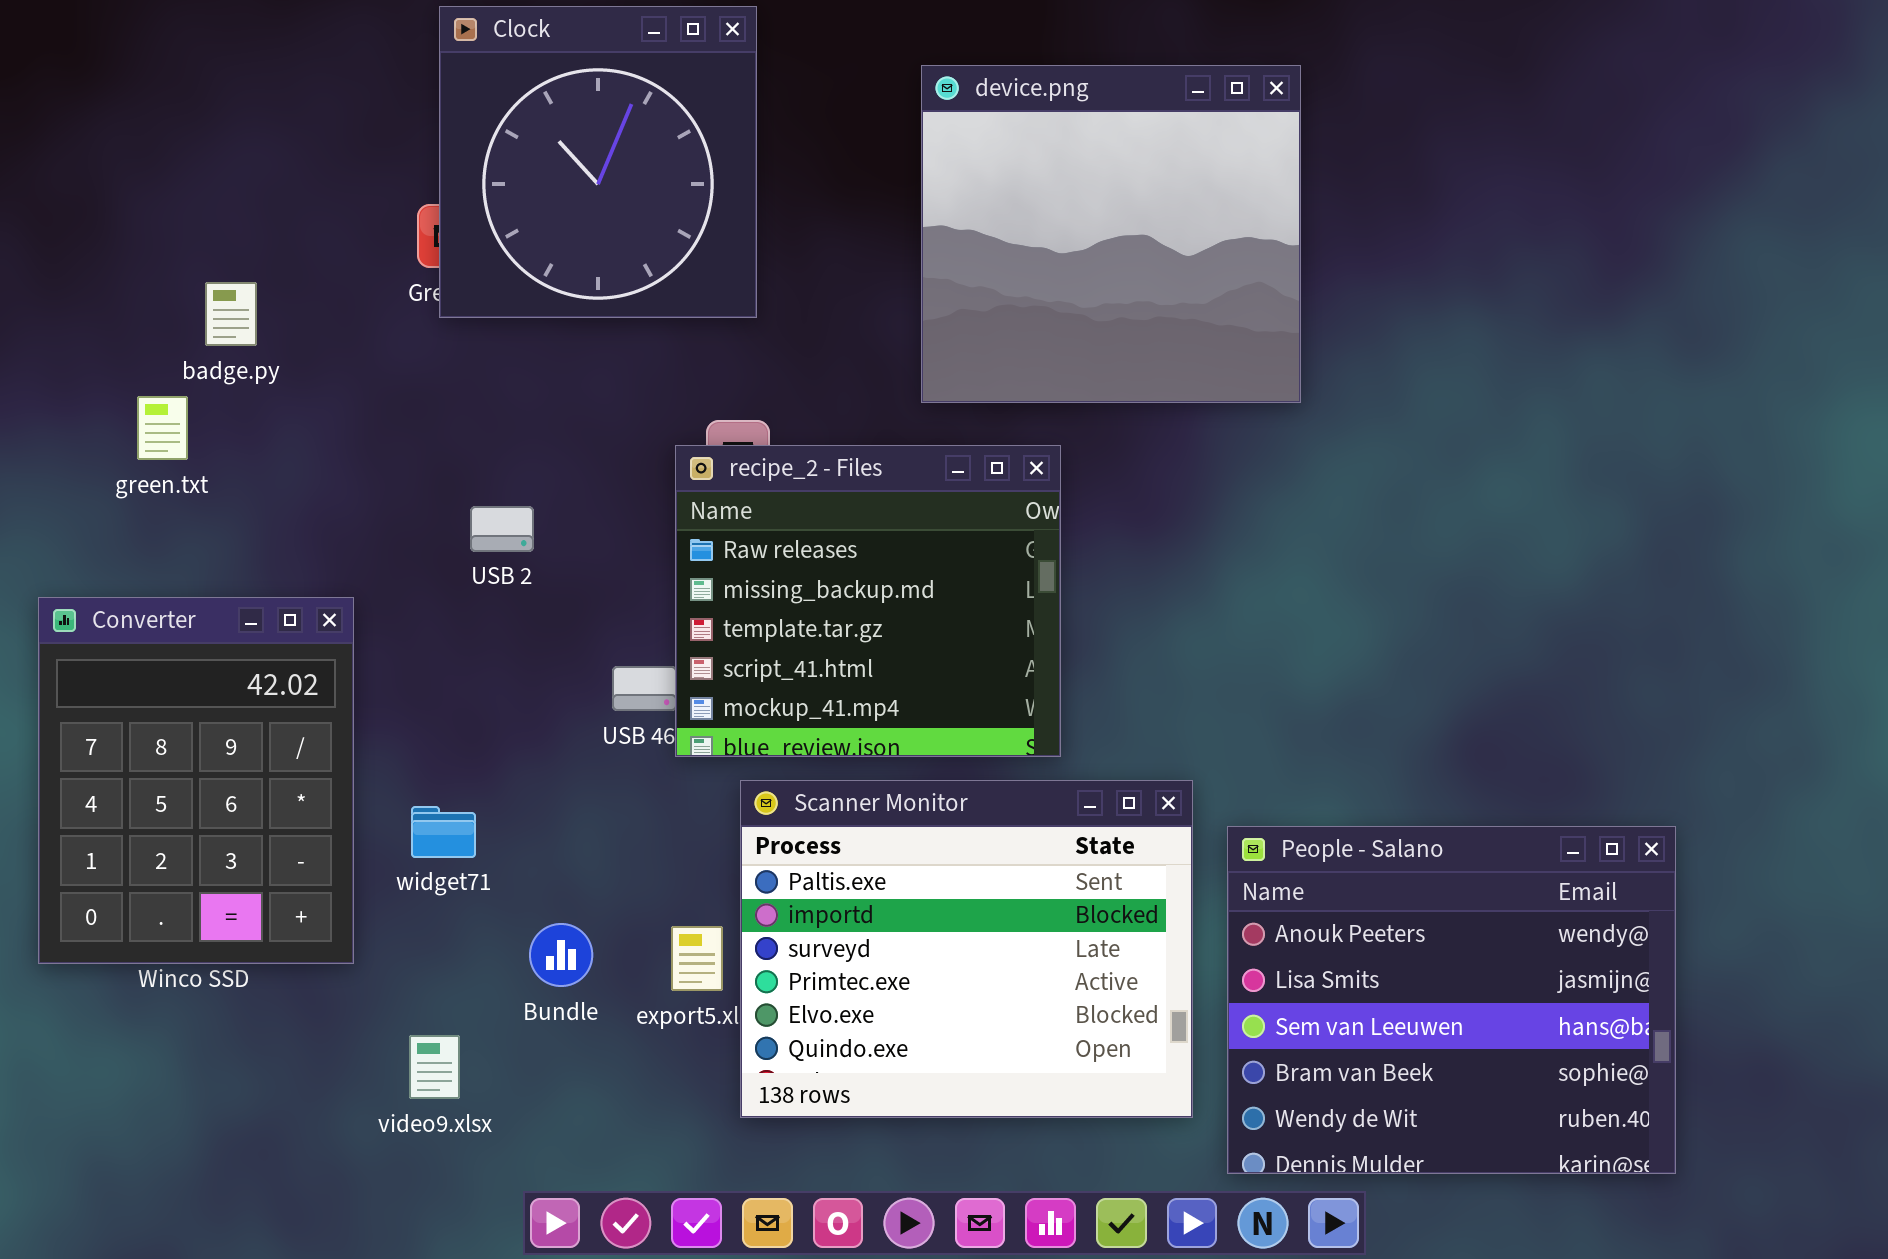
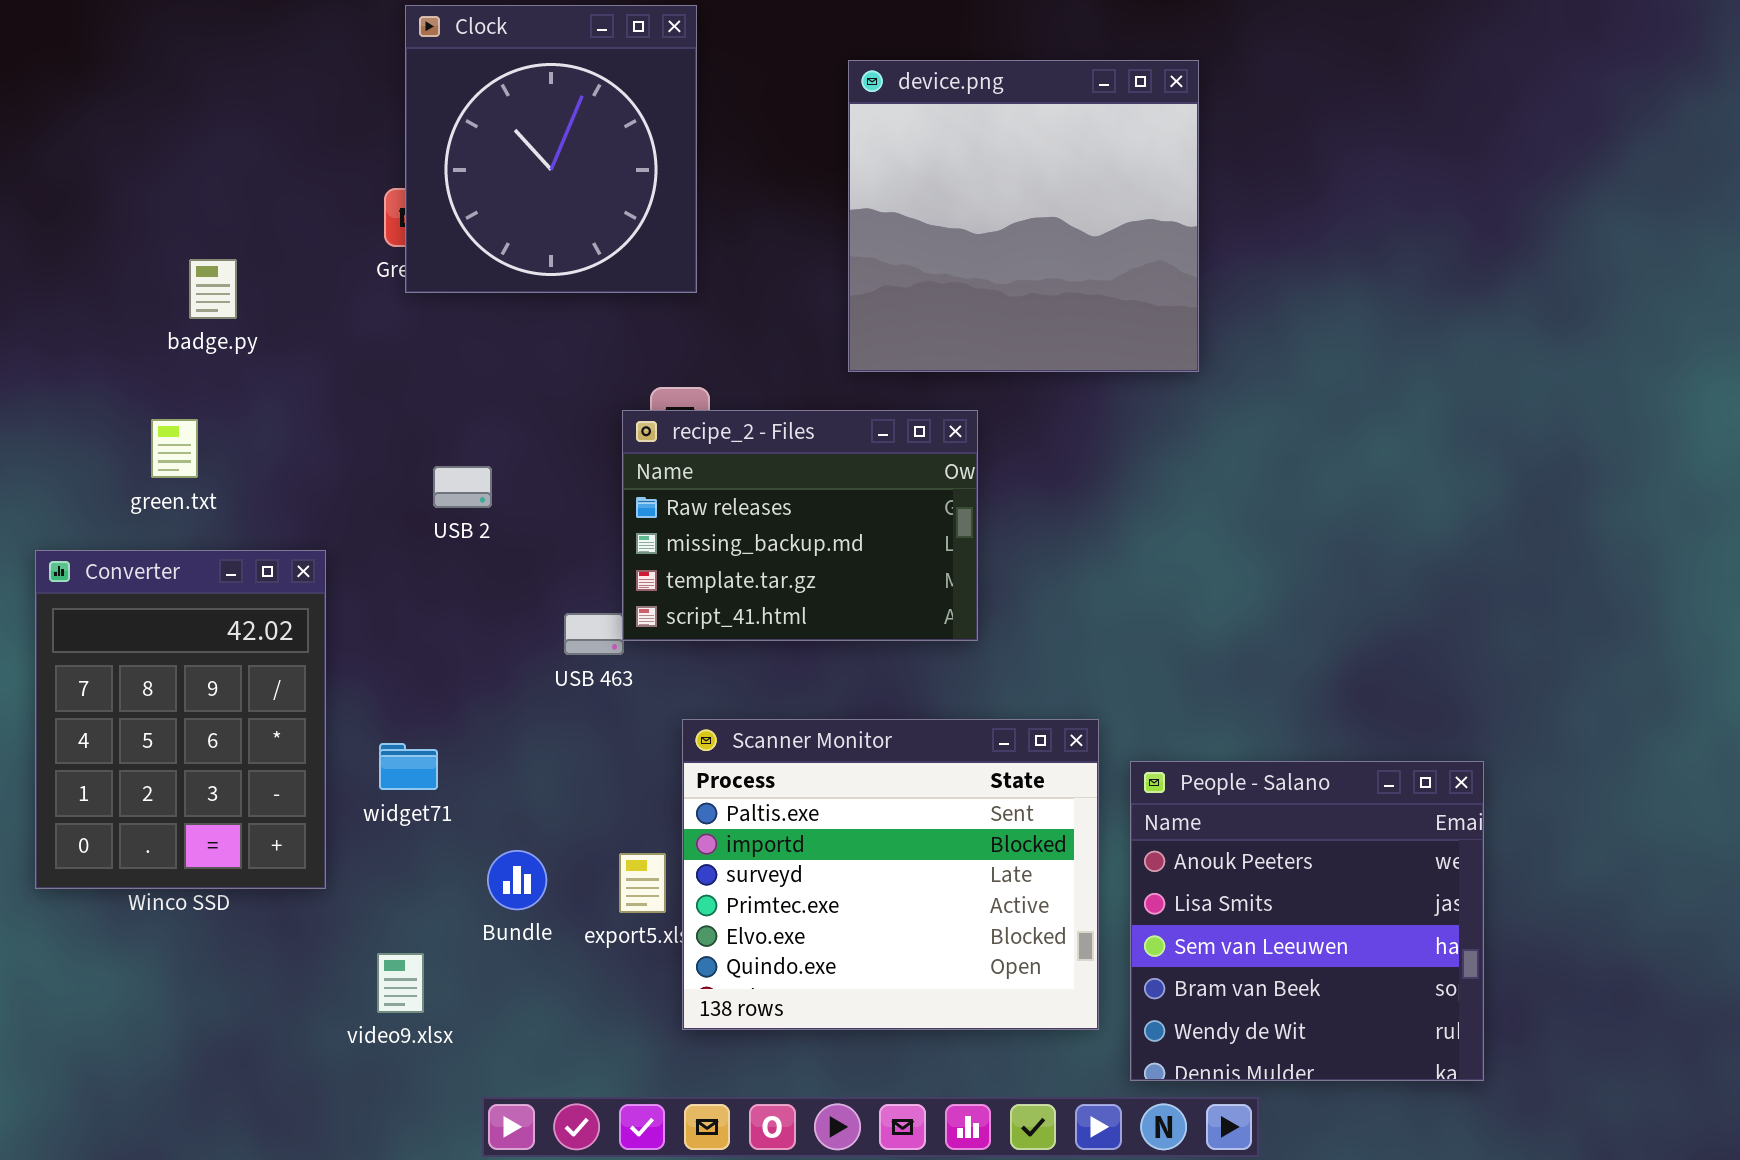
green.txt: [137,396,188,460] -> [151,419,198,478], moved
recipe_2 - Files: [675,445,1061,757] -> [622,410,978,641], resized
People - Salano: [1227,826,1676,1174] -> [1130,761,1484,1081], resized

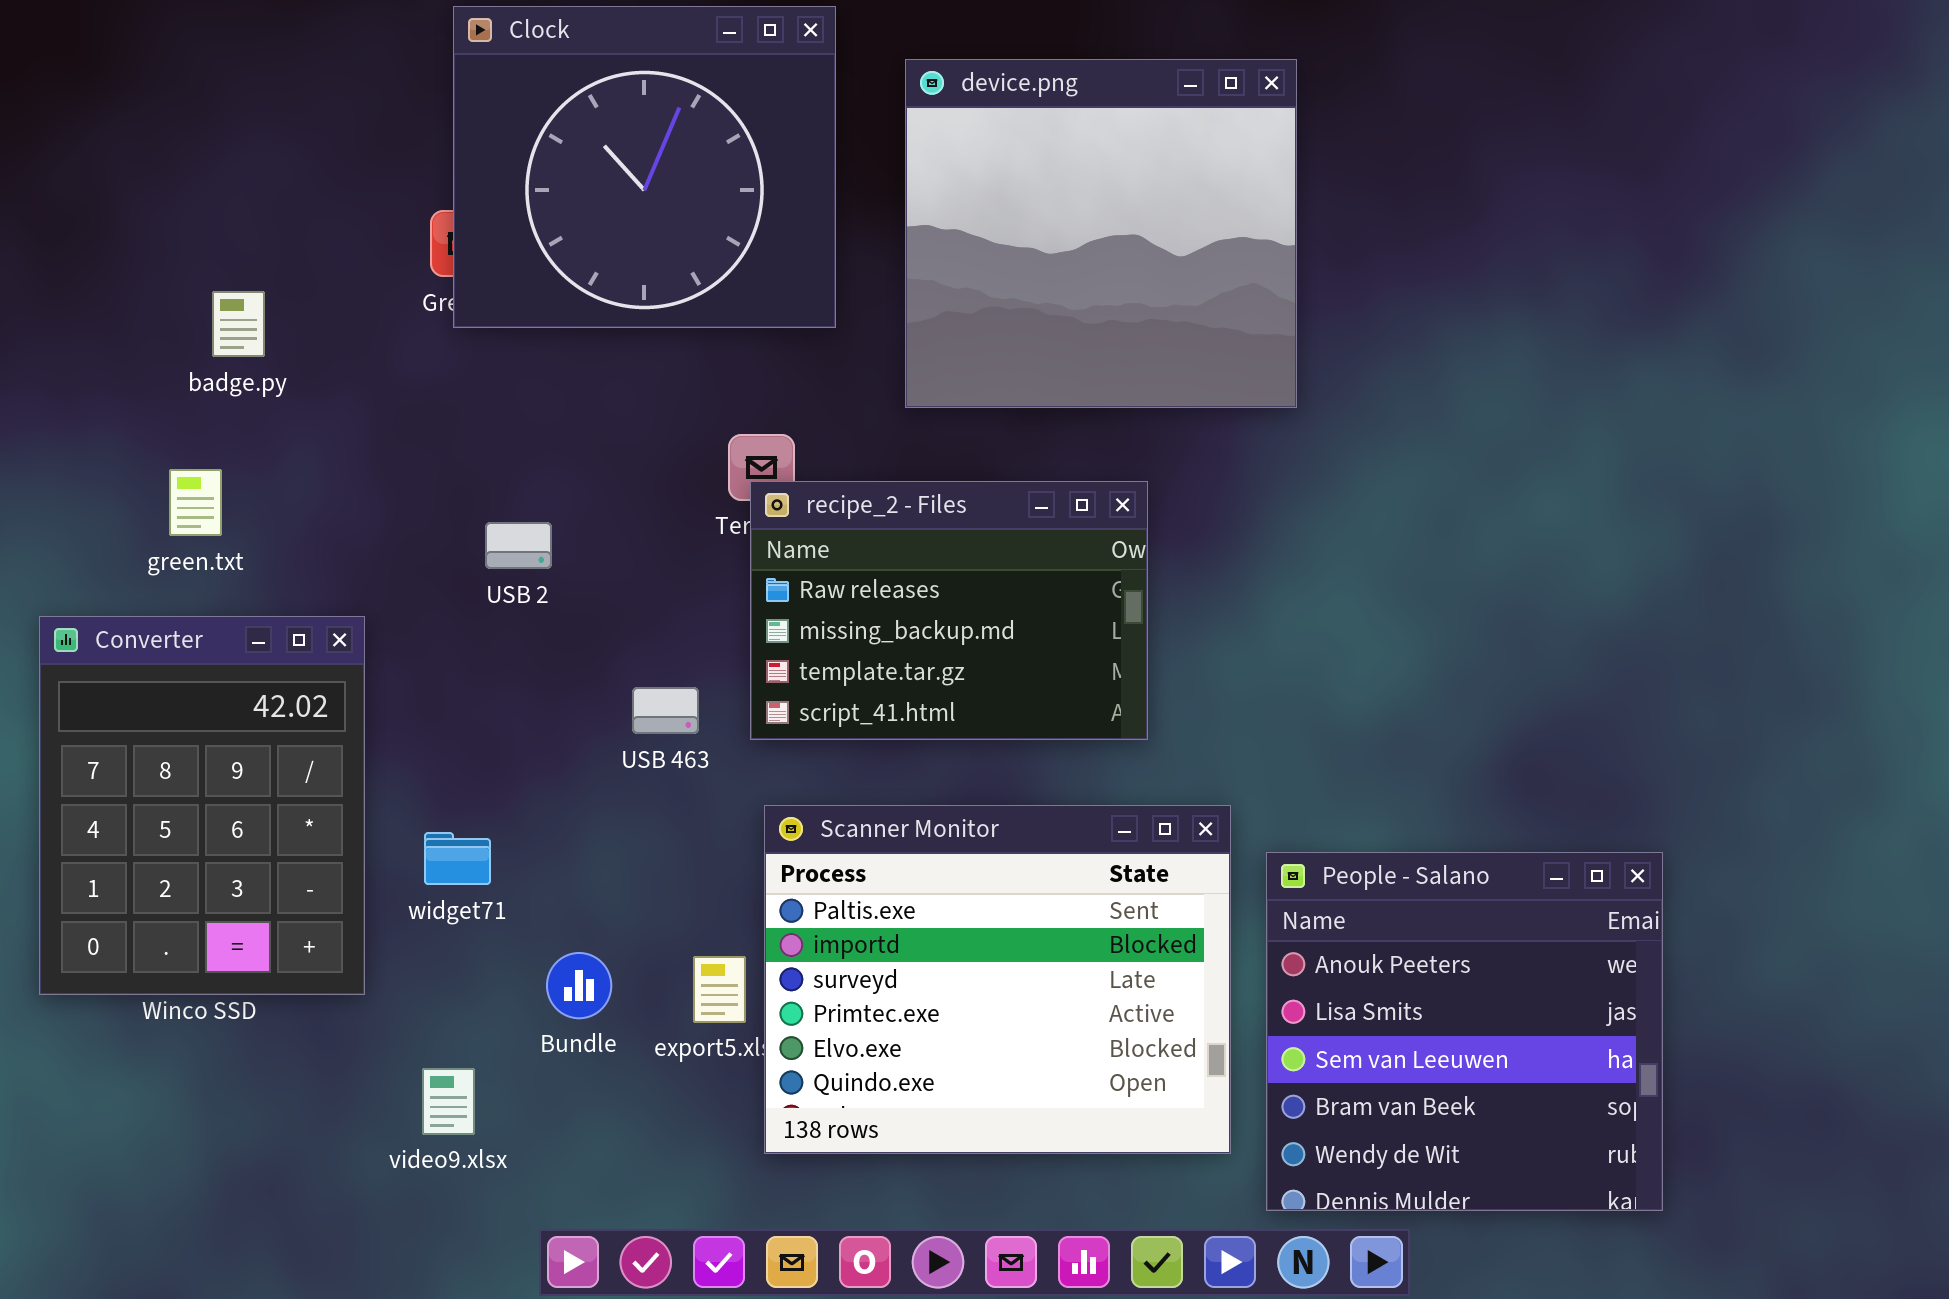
Clock: [405,5,697,293] -> [453,6,836,328], resized
device.png: [848,60,1199,372] -> [905,59,1297,408], moved
recipe_2 - Files: [622,410,978,641] -> [750,481,1148,740], moved

